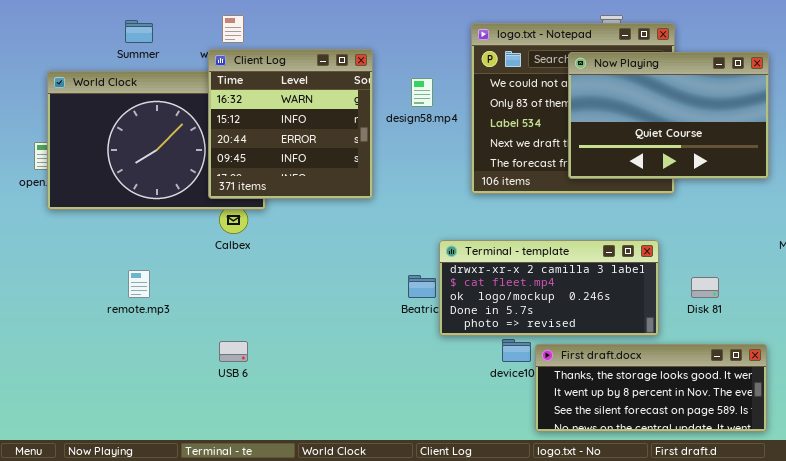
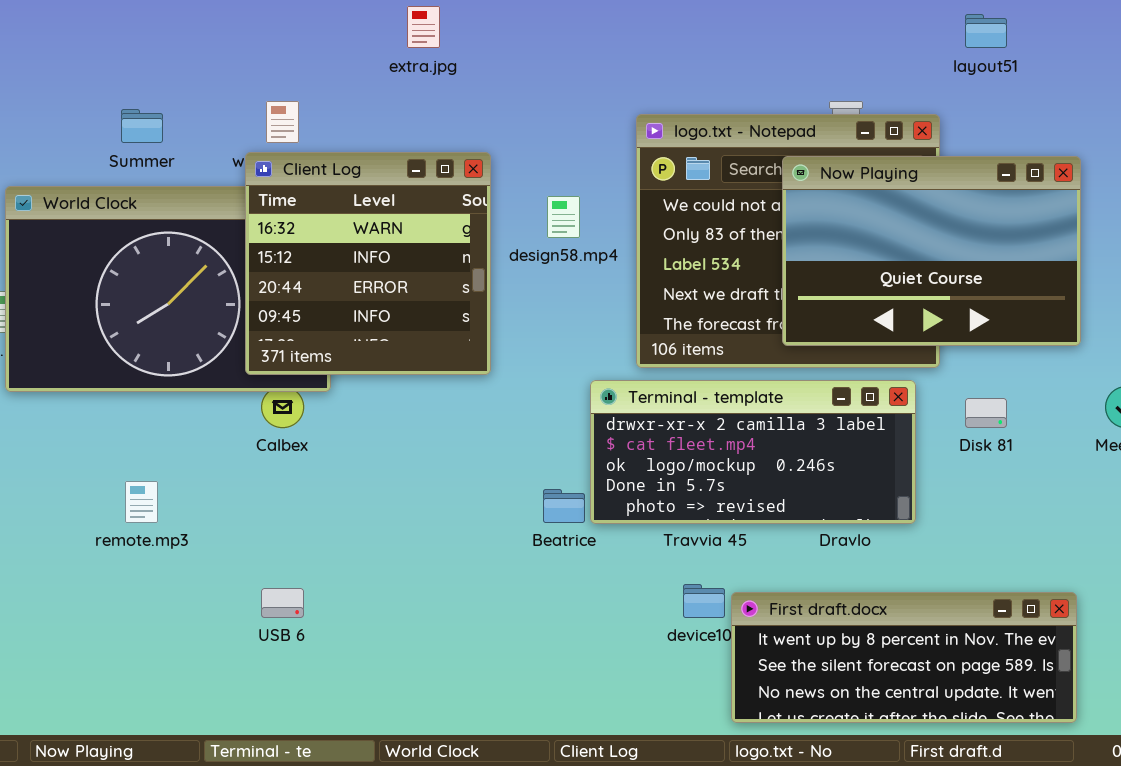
Terminal - template: [439,240,659,336] -> [590,380,916,524], moved
Disk 81: [691,277,719,298] -> [965,398,1007,428], moved
First draft.docx: [535,344,767,432] -> [731,592,1077,723], scrolled down 1 row

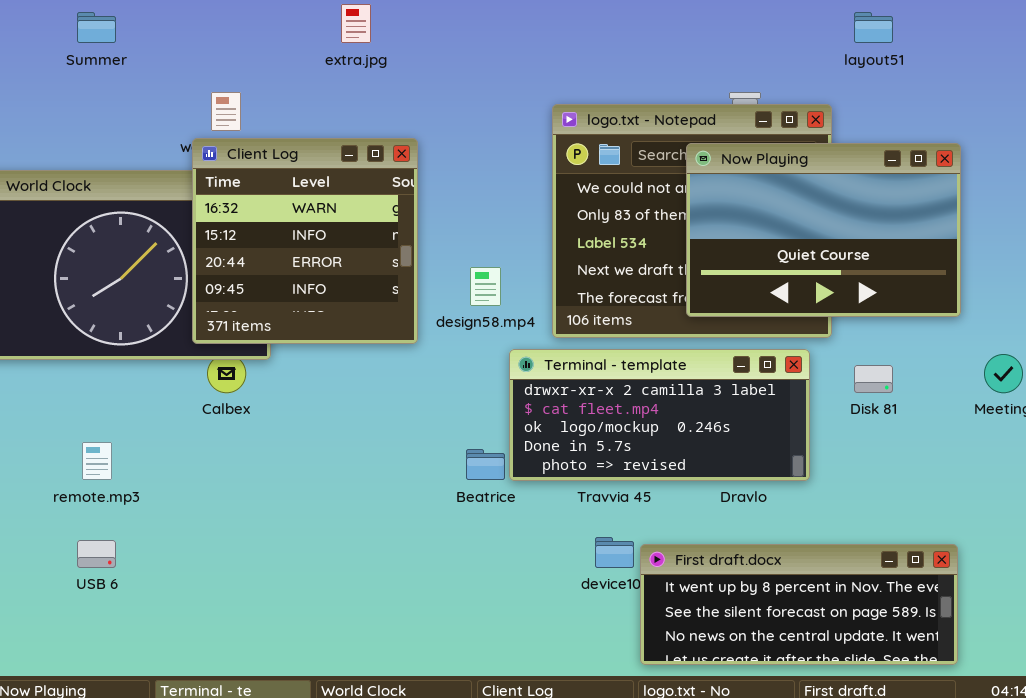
Summer: [121,109,163,143] -> [77,12,116,43], moved
design58.mp4: [547,196,580,238] -> [470,267,501,306], moved
USB 6: [261,588,304,618] -> [77,540,116,568], moved

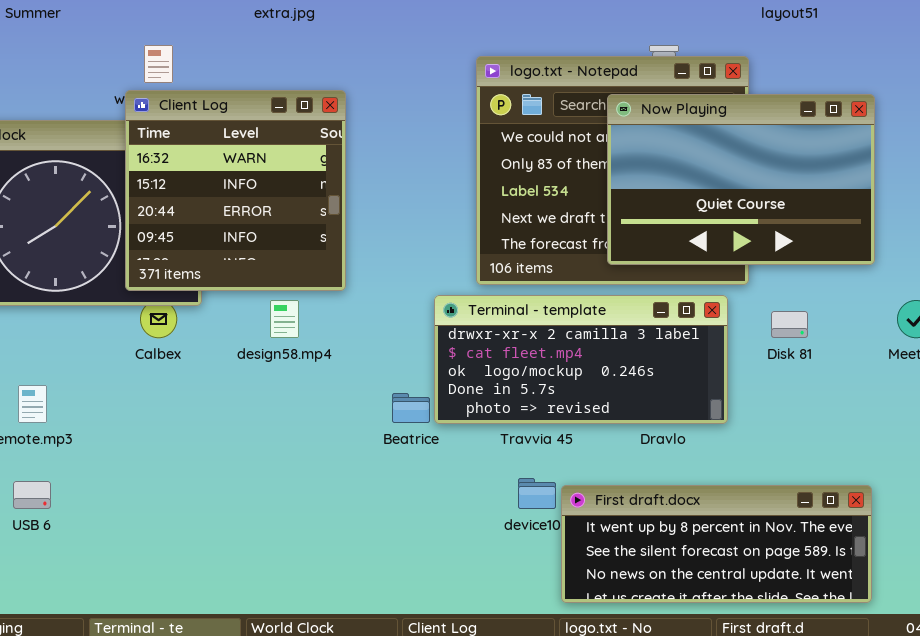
design58.mp4: [470,267,501,306] -> [270,300,299,338], moved

